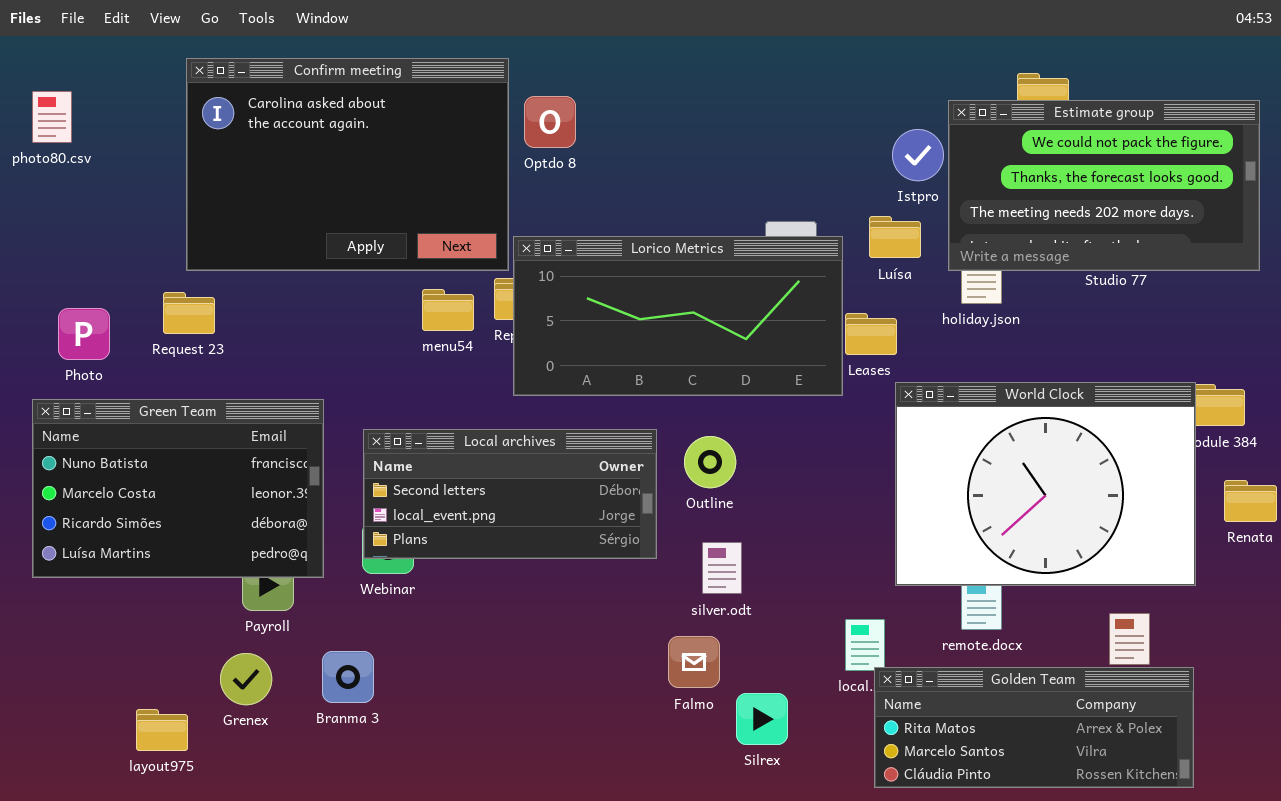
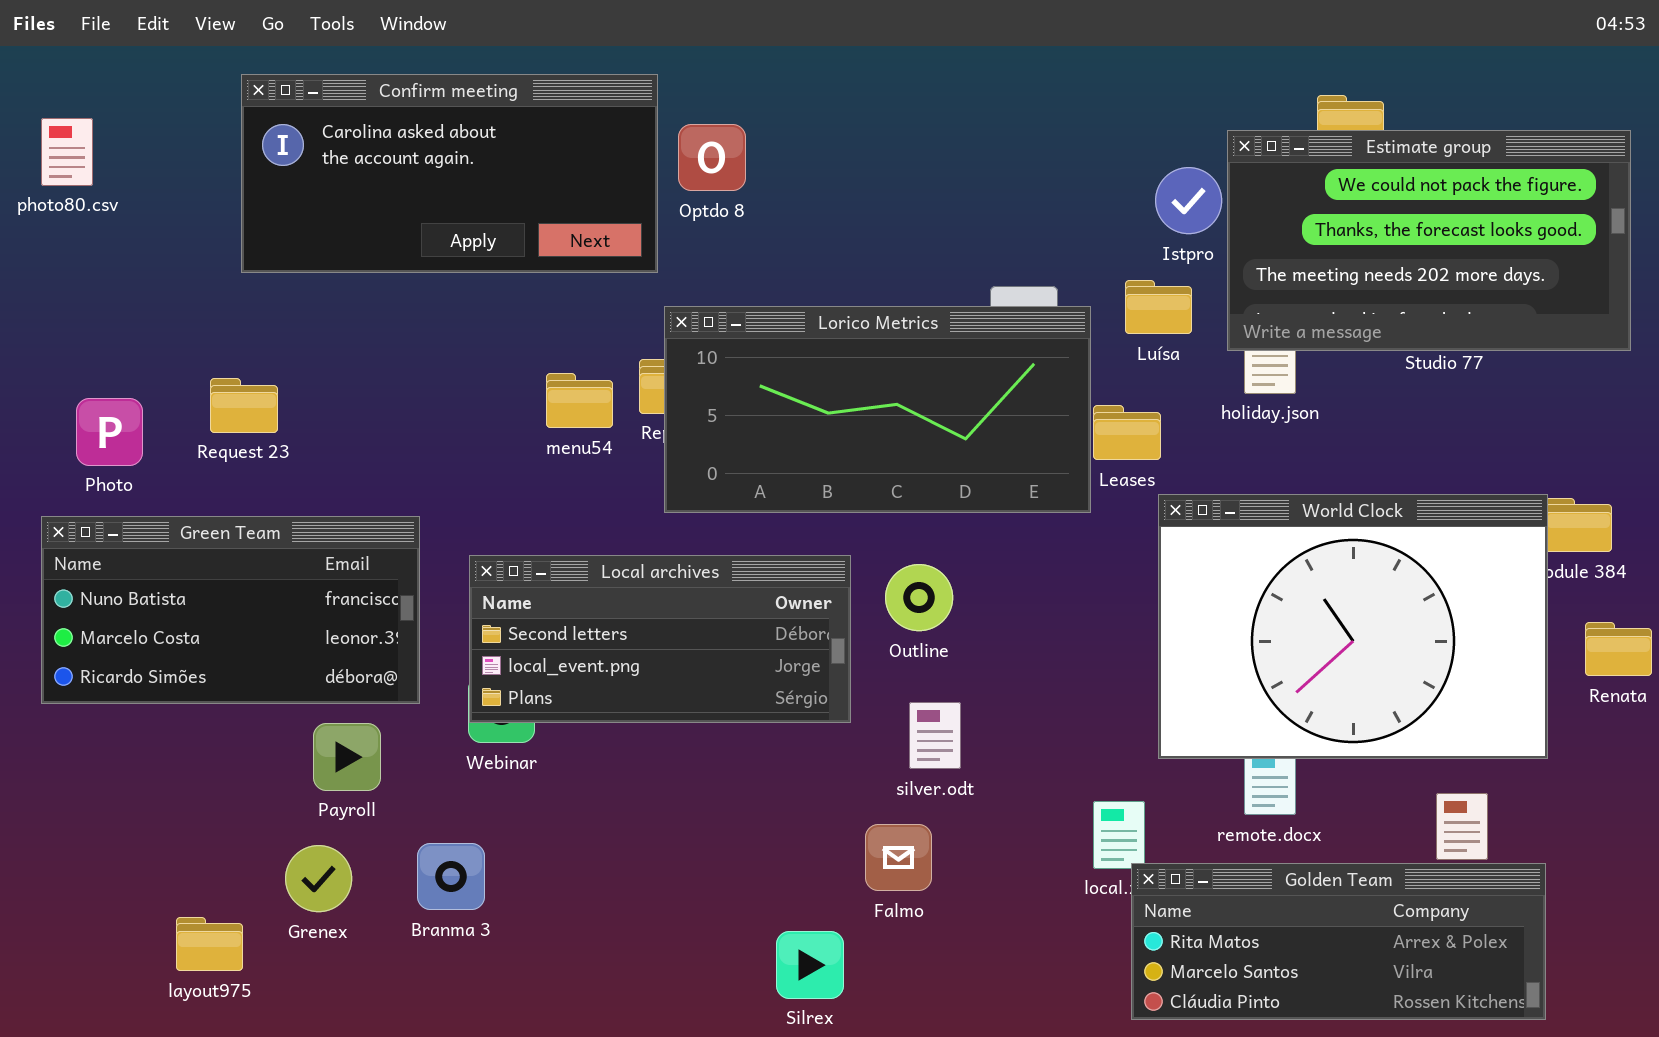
Confirm meeting: [186,58,509,271] -> [241,74,658,273], resized
Green Team: [32,399,324,578] -> [41,516,420,704], resized
Silrex: [736,693,788,745] -> [776,931,844,999], moved

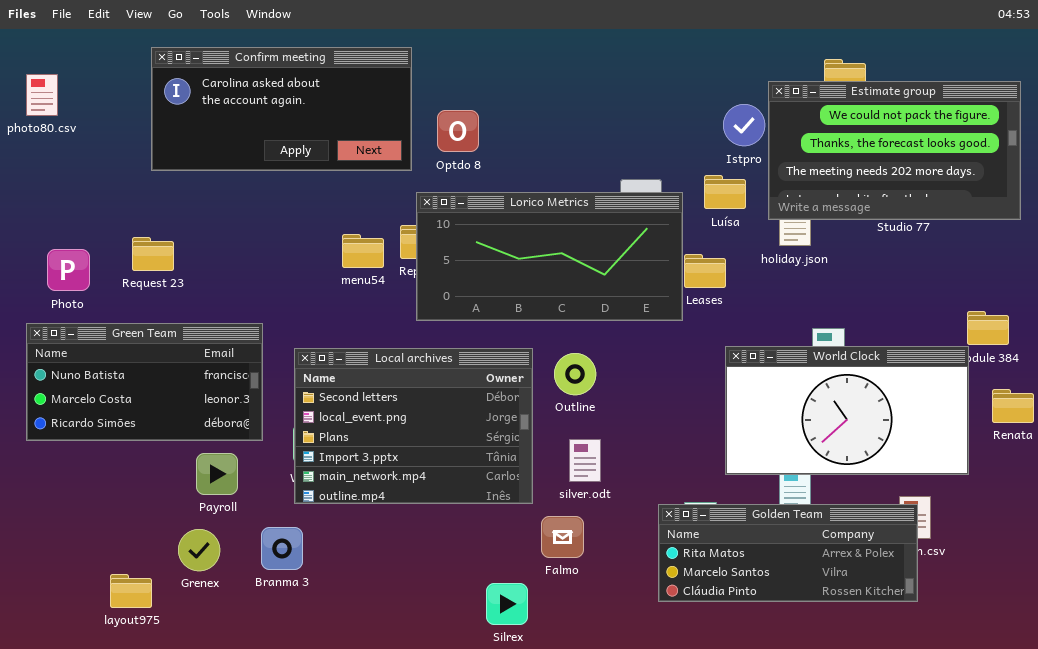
Optdo 8: [678,124,746,191] -> [437,110,479,152], moved
World Clock: [1158,494,1548,759] -> [725,346,969,475], resized
Local archives: [469,555,851,723] -> [294,348,533,504], resized
Golden Team: [1131,863,1546,1020] -> [658,504,918,602], moved

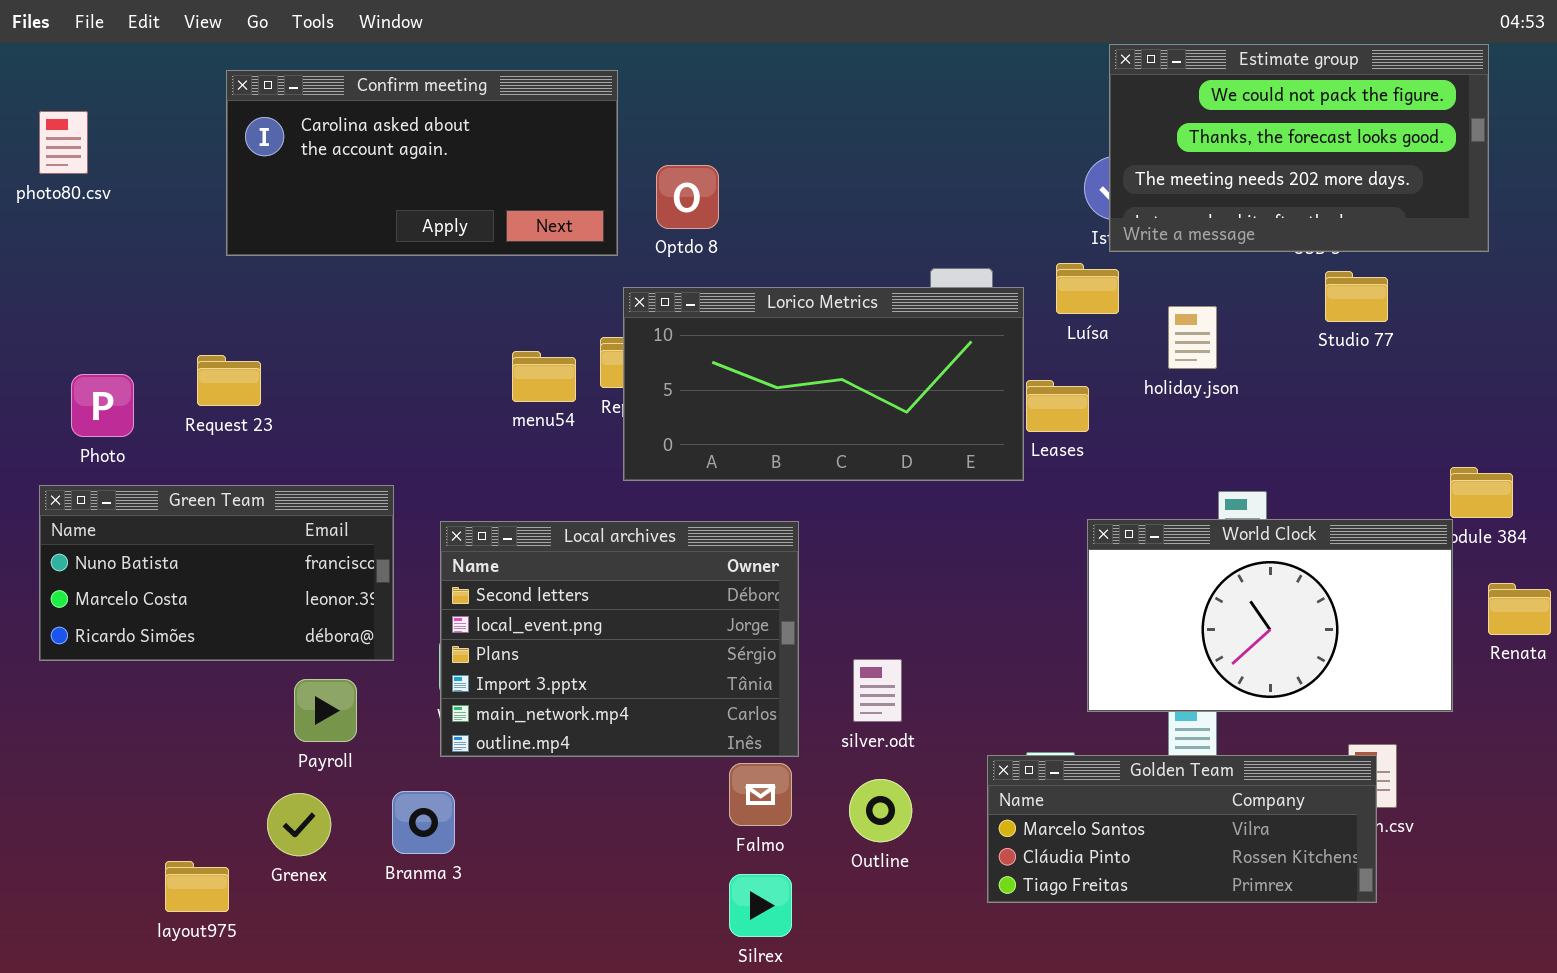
Estimate group: [768,81,1021,220] -> [1109,44,1489,252], moved
Outline: [554,353,596,395] -> [849,779,912,842], moved
Golden Team: [658,504,918,602] -> [987,755,1377,903], scrolled down 1 row
Falmo: [541,516,584,558] -> [729,763,792,826], moved

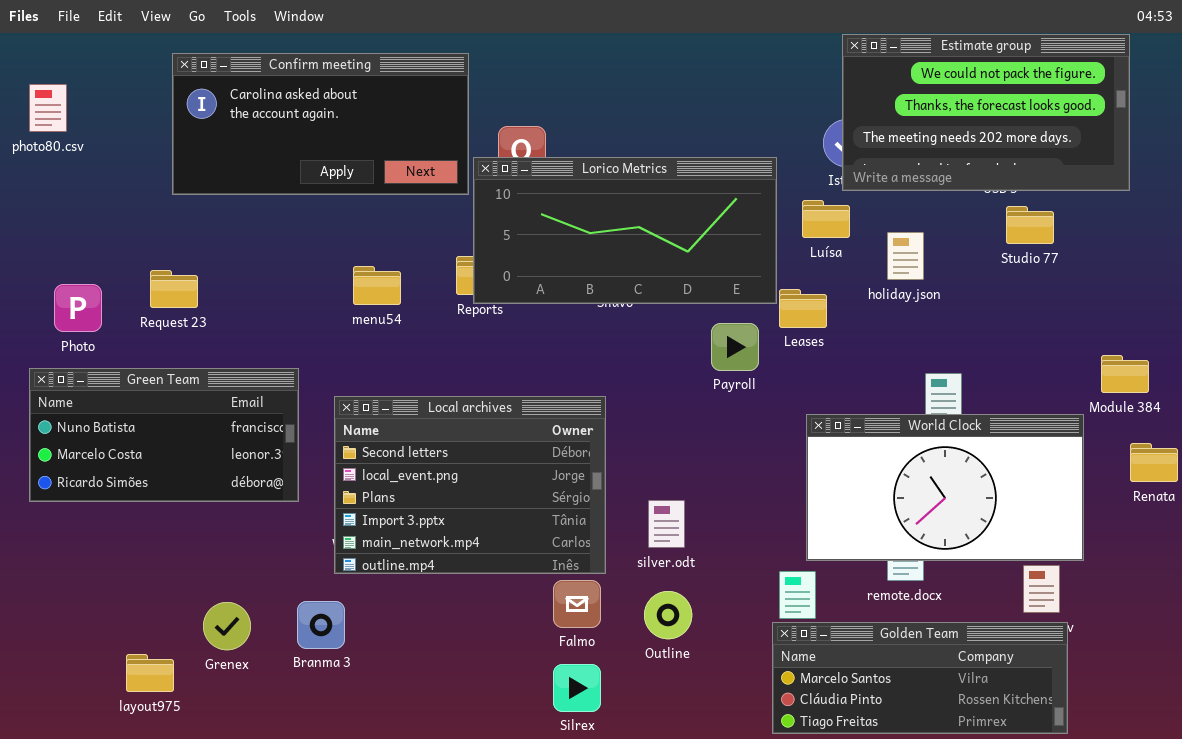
Lorico Metrics: [623,287,1024,481] -> [473,157,777,304], moved
menu54: [512,351,576,402] -> [353,266,401,305], moved
World Clock: [1087,519,1453,712] -> [806,414,1084,561], moved
Payroll: [294,679,357,742] -> [711,323,759,371], moved
Golden Team: [987,755,1377,903] -> [772,622,1068,734], moved

